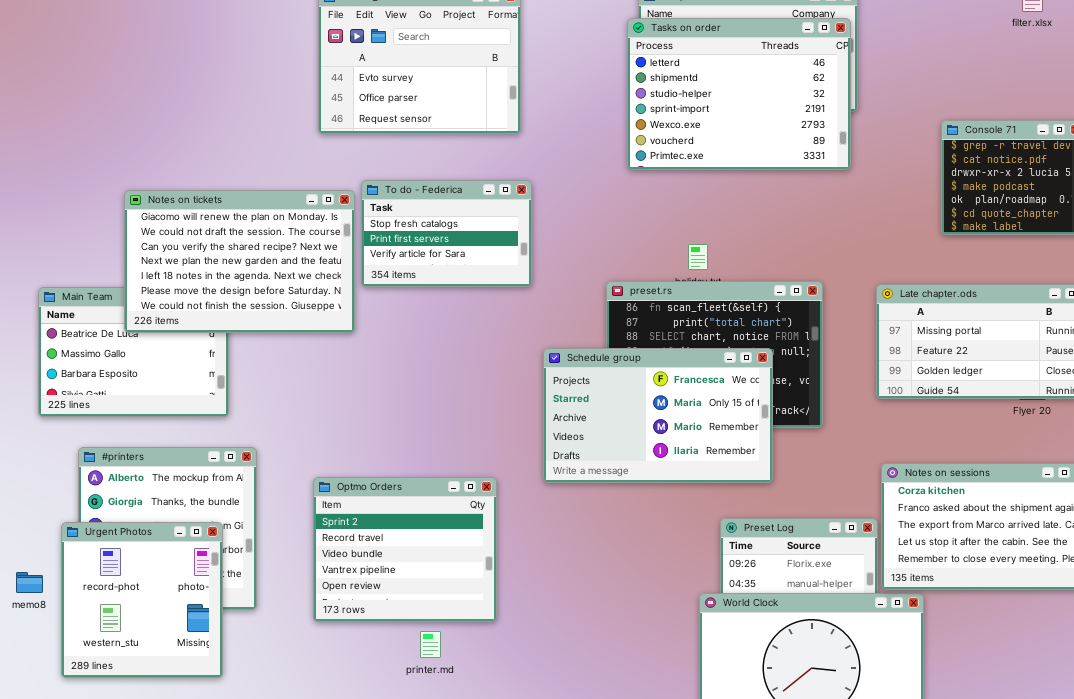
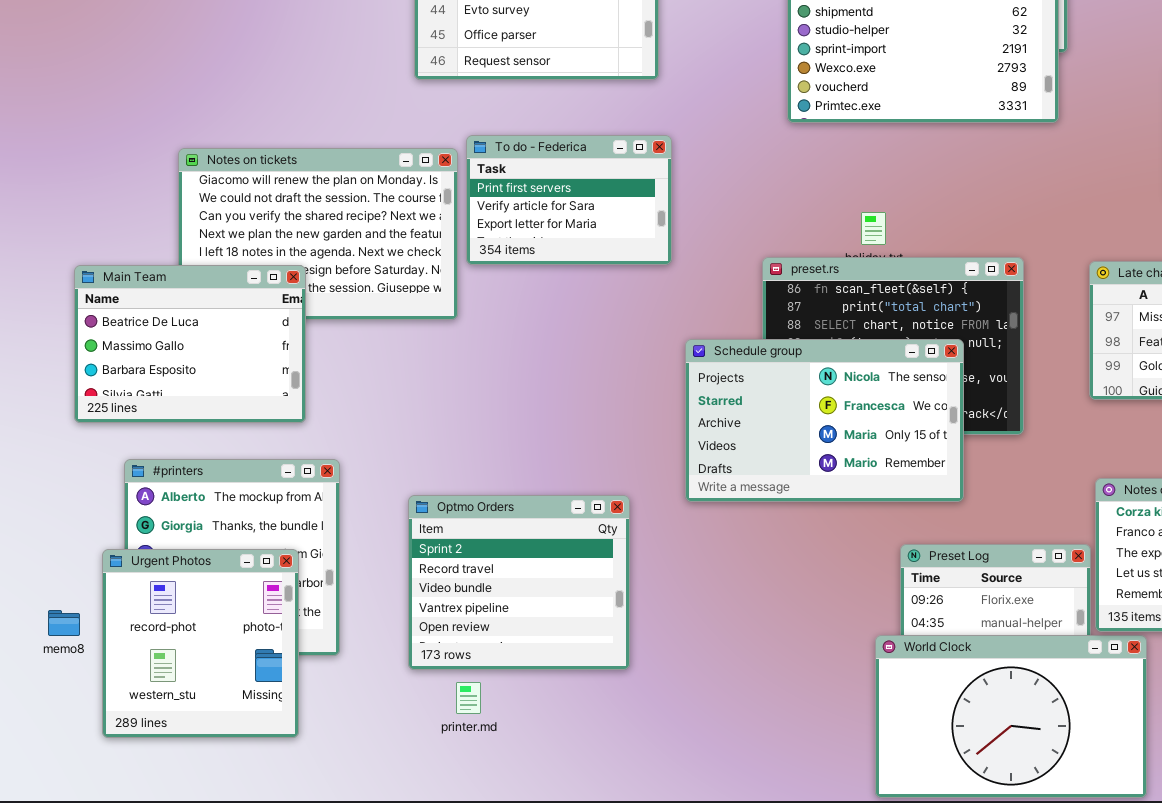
To do - Federica: [361,180,532,287] -> [466,135,672,265], scrolled down 1 row
Main Team: [38,287,229,417] -> [74,265,306,423], raised
Schedule group: [543,348,773,483] -> [685,339,964,502], scrolled up 1 row
printer.md: [420,631,441,658] -> [456,682,481,714], moved

